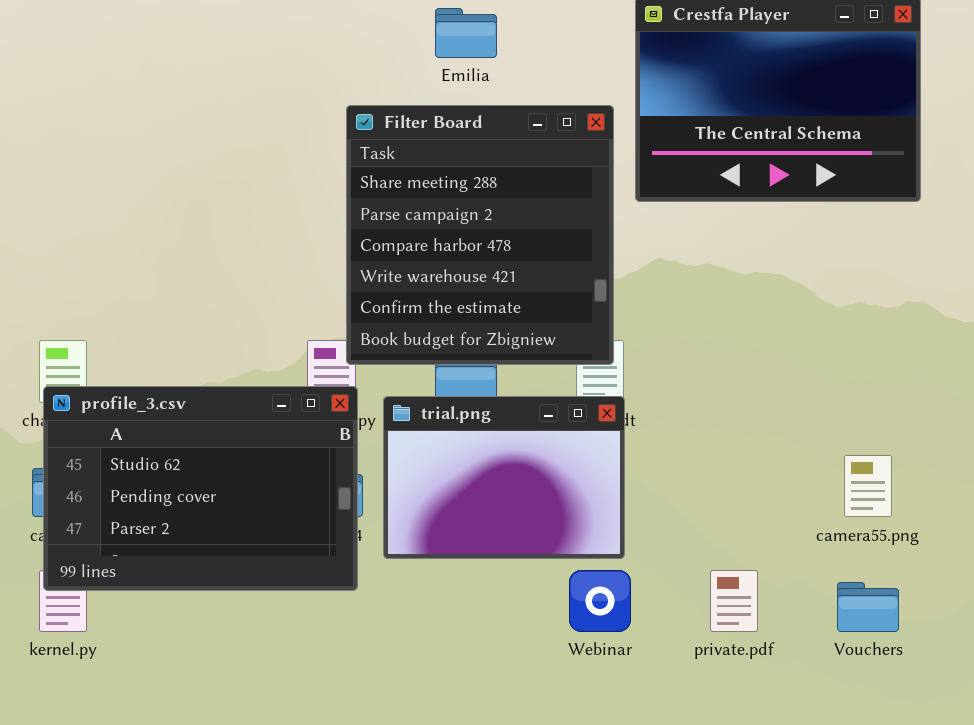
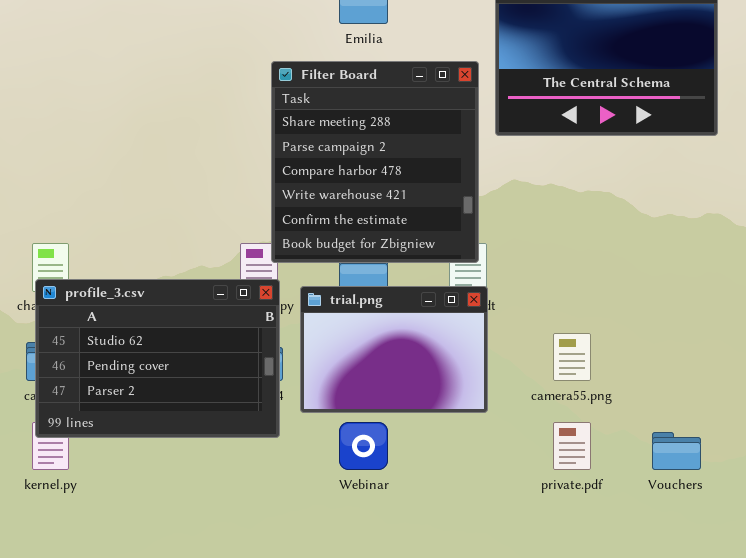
camera55.png: [844,455,892,517] -> [553,333,591,381], moved
Webinar: [569,570,631,632] -> [339,422,388,470], moved

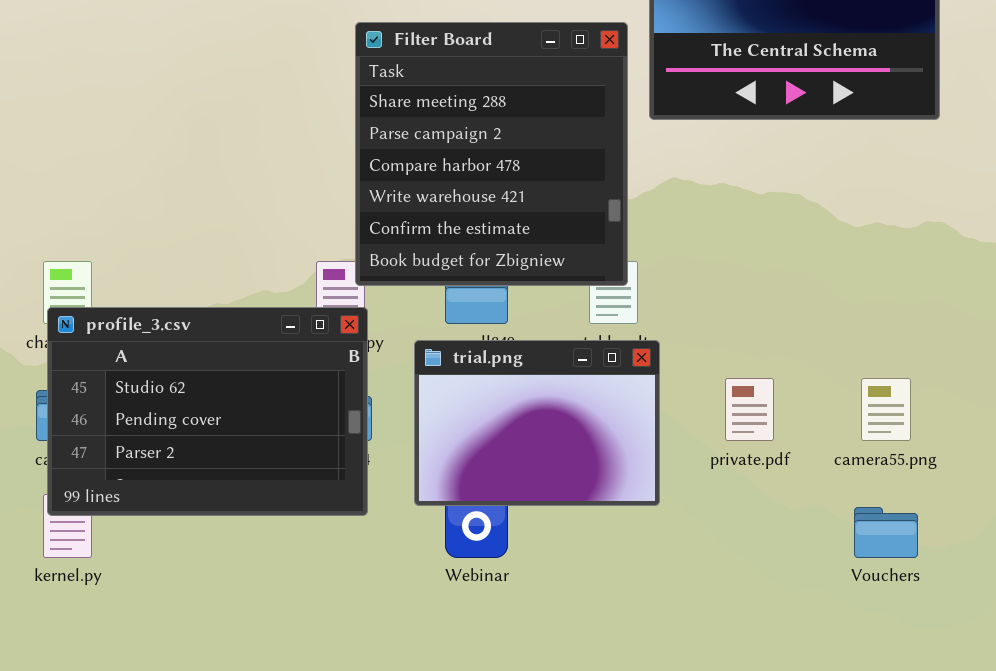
trial.png: [300,286,488,413] -> [414,340,660,506], moved
camera55.png: [553,333,591,381] -> [861,378,911,441], moved
private.pdf: [553,422,591,470] -> [725,378,774,441], moved

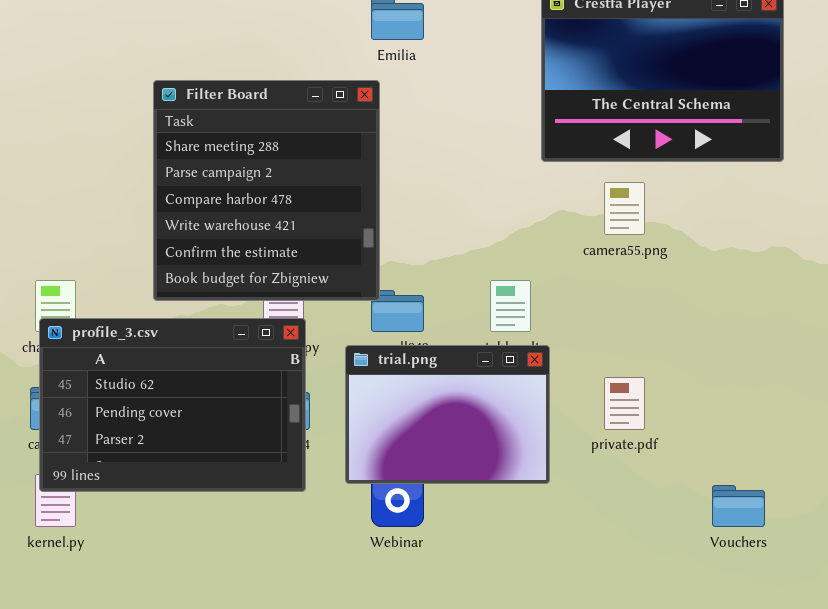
Filter Board: [355,22,628,286] -> [153,80,380,301], moved
camera55.png: [861,378,911,441] -> [604,182,645,235], moved

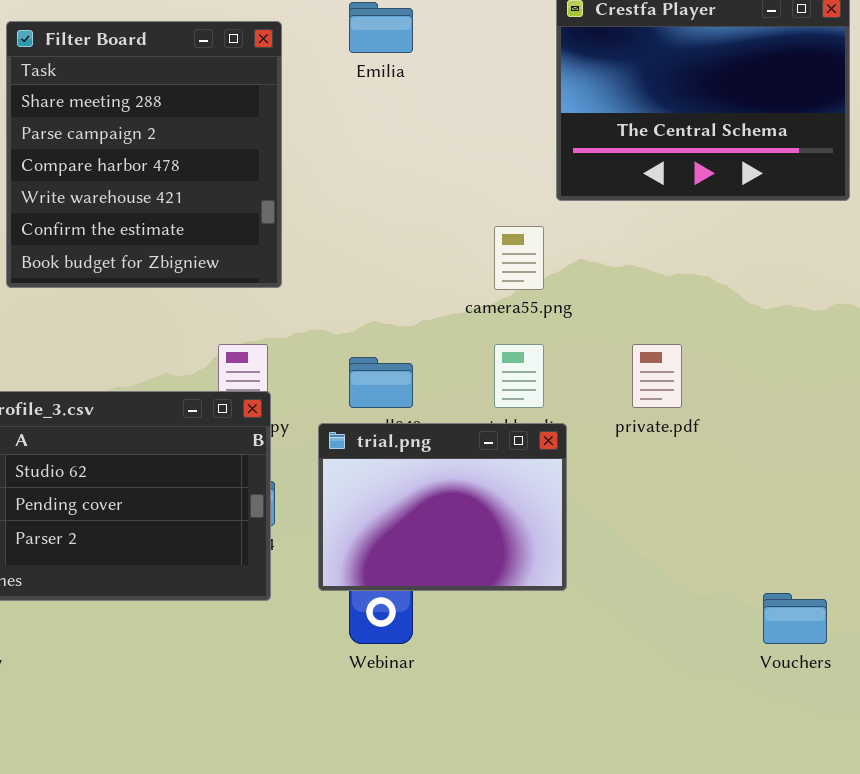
Filter Board: [153,80,380,301] -> [6,21,282,288], moved
camera55.png: [604,182,645,235] -> [494,226,544,290], moved
private.pdf: [604,377,645,430] -> [632,344,682,408], moved

